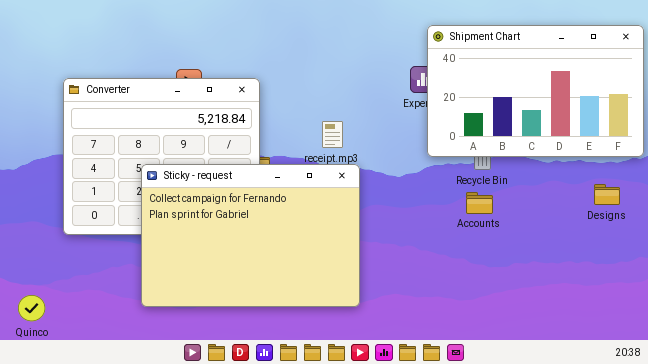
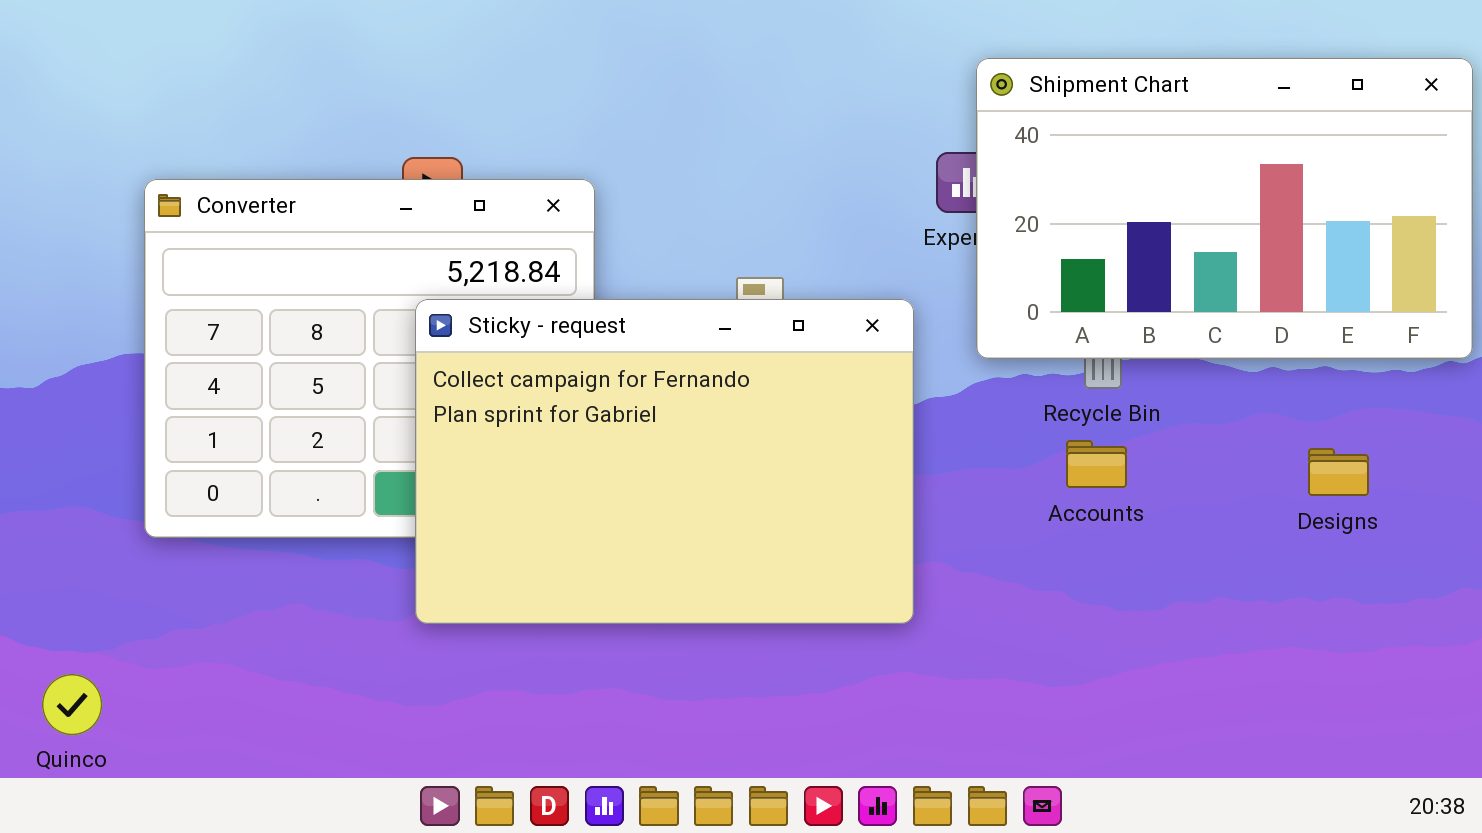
Sticky - request: [141,164,360,307] -> [415,299,914,624], moved
Designs: [594,184,620,205] -> [1308,448,1369,496], moved

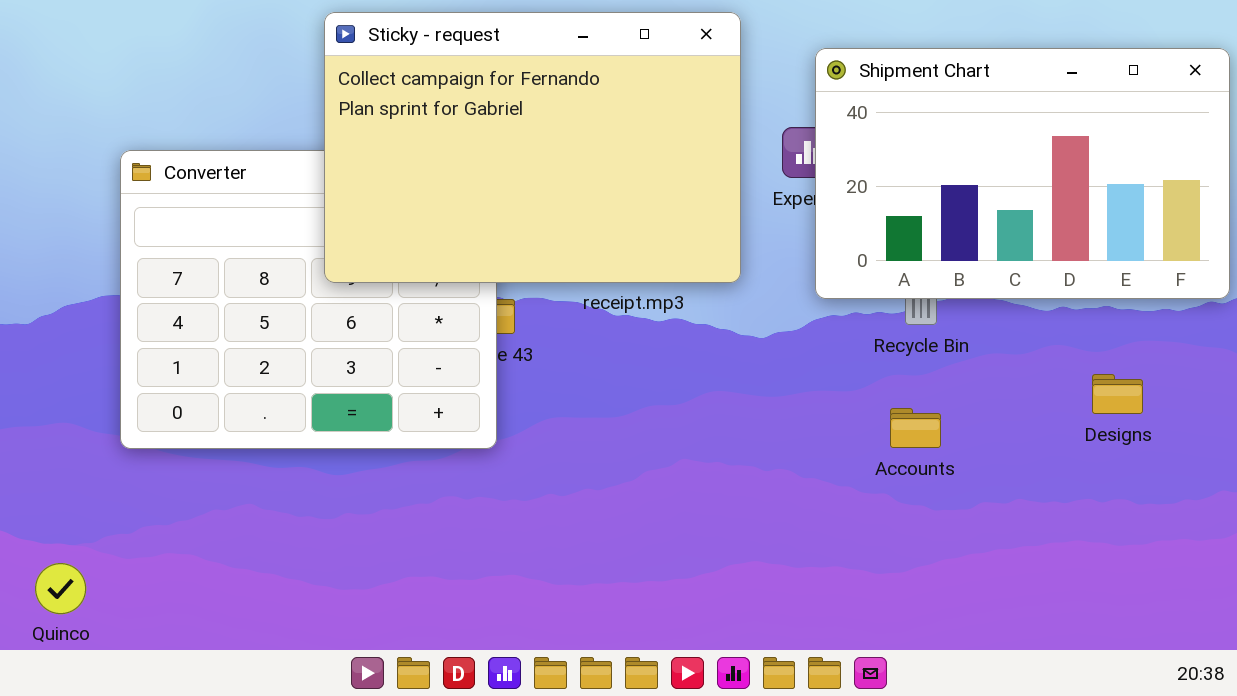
Sticky - request: [415,299,914,624] -> [324,12,741,283], moved
Accounts: [1066,440,1127,488] -> [890,408,941,448], moved

